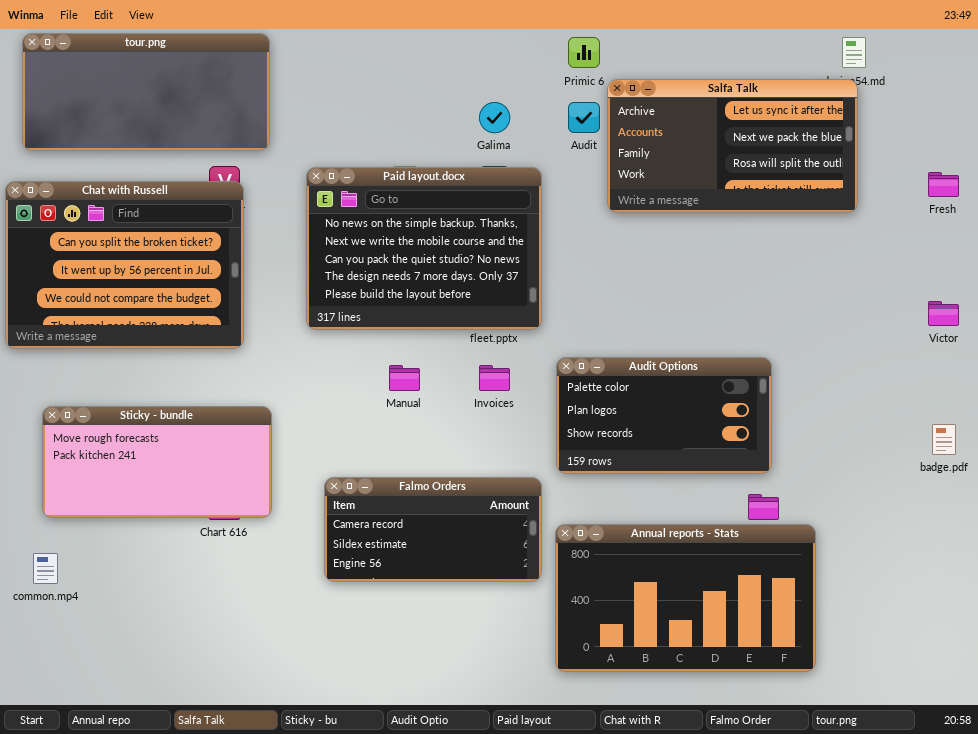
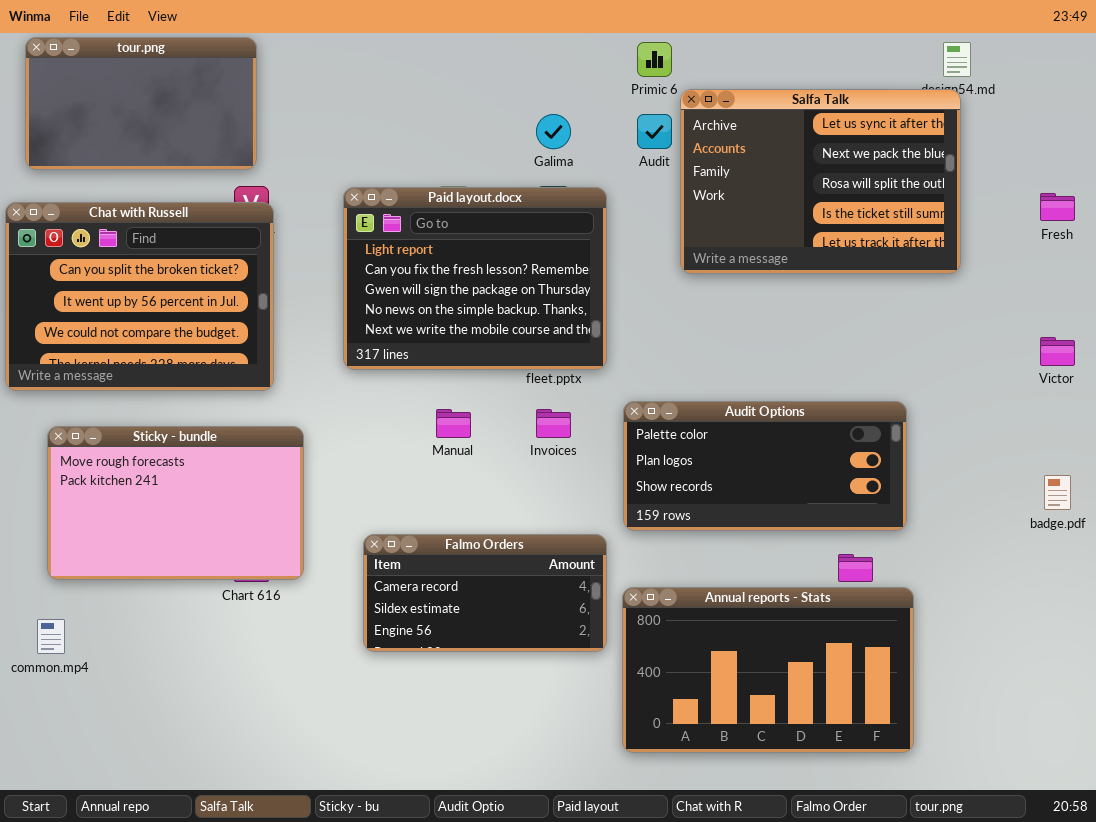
tour.png: [22,33,270,151] -> [25,37,257,170], resized
Salfa Talk: [607,79,858,213] -> [680,89,961,274], resized
Paid layout.docx: [306,167,542,330] -> [343,187,607,370], scrolled up 3 rows
Audit Options: [556,357,772,474] -> [623,401,907,531], resized
Sticky - bundle: [42,406,272,518] -> [47,426,304,580], resized

